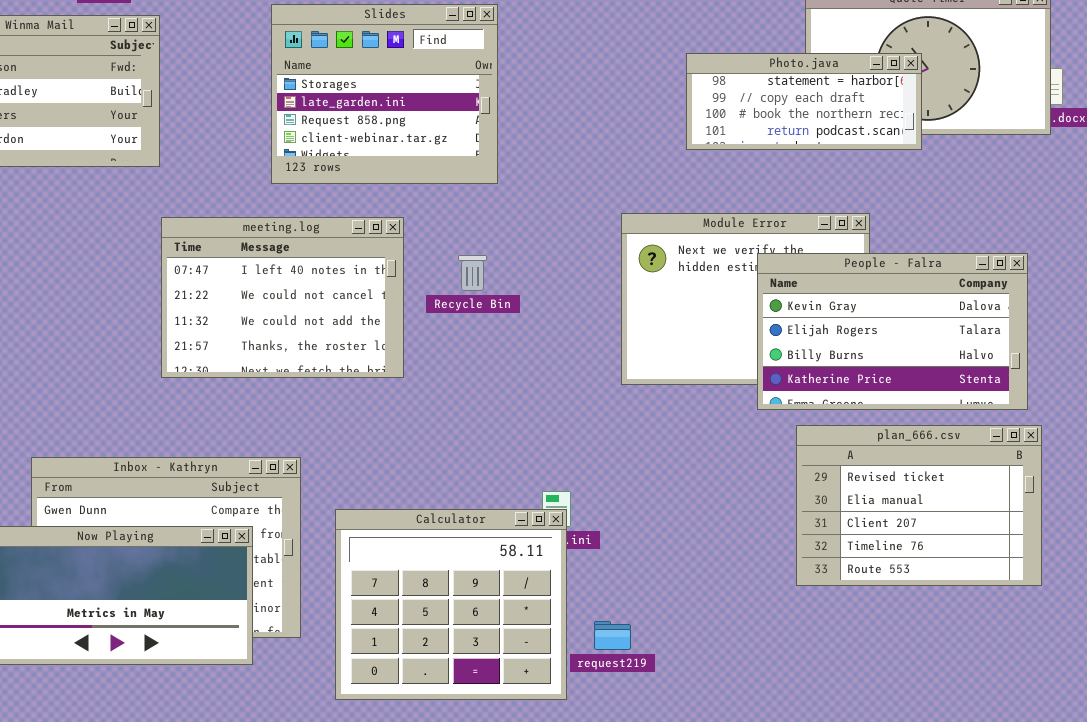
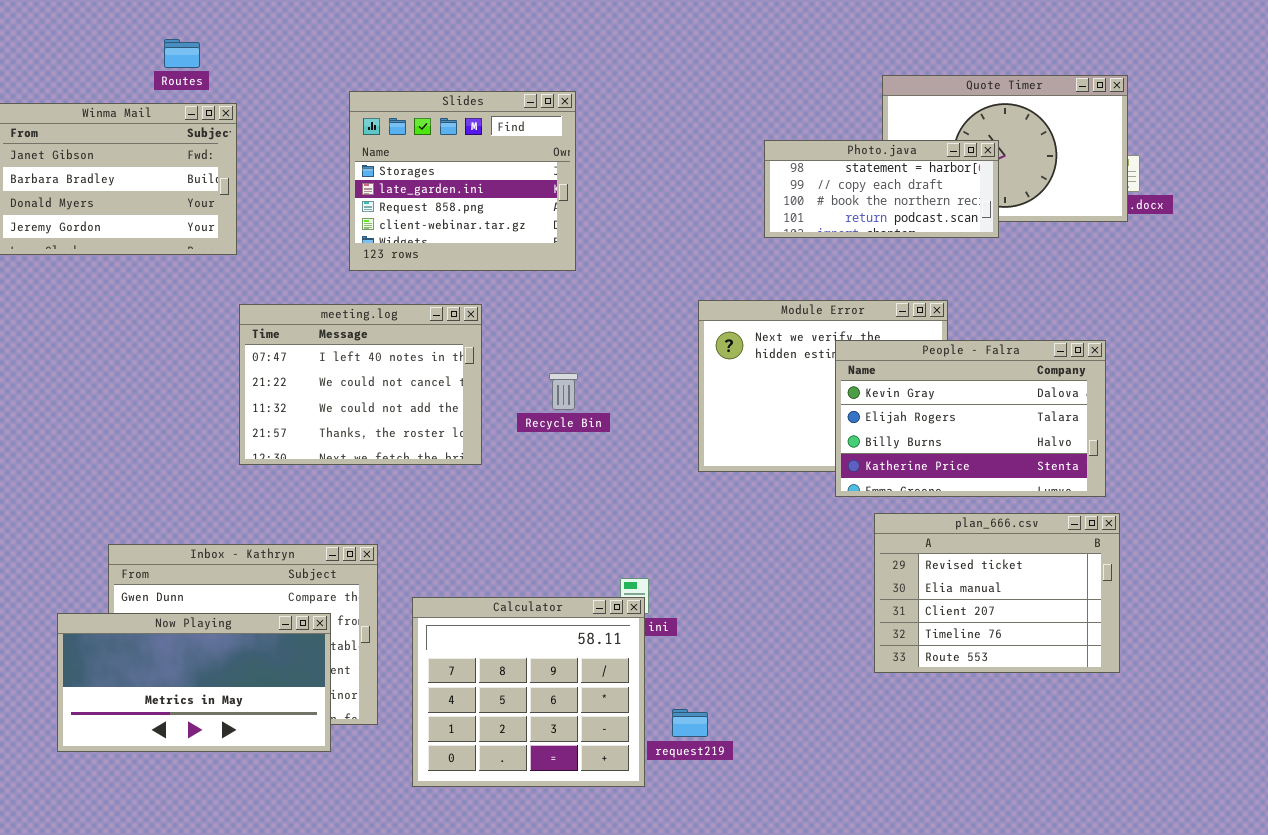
Recycle Bin: [458,255,487,291] -> [549,373,578,410], moved

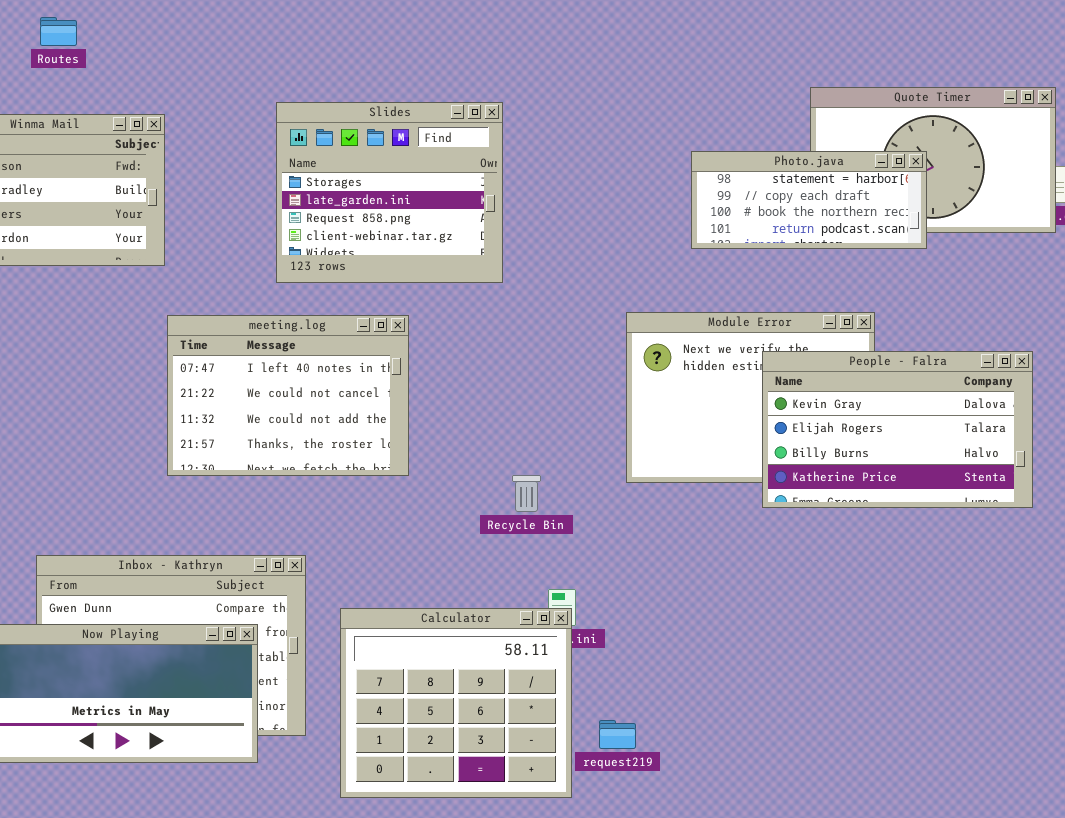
Routes: [164,39,200,68] -> [40,17,77,46], moved
Recycle Bin: [549,373,578,410] -> [512,475,541,512], moved
plan_666.csv: [874,513,1120,673] -> none, closed

